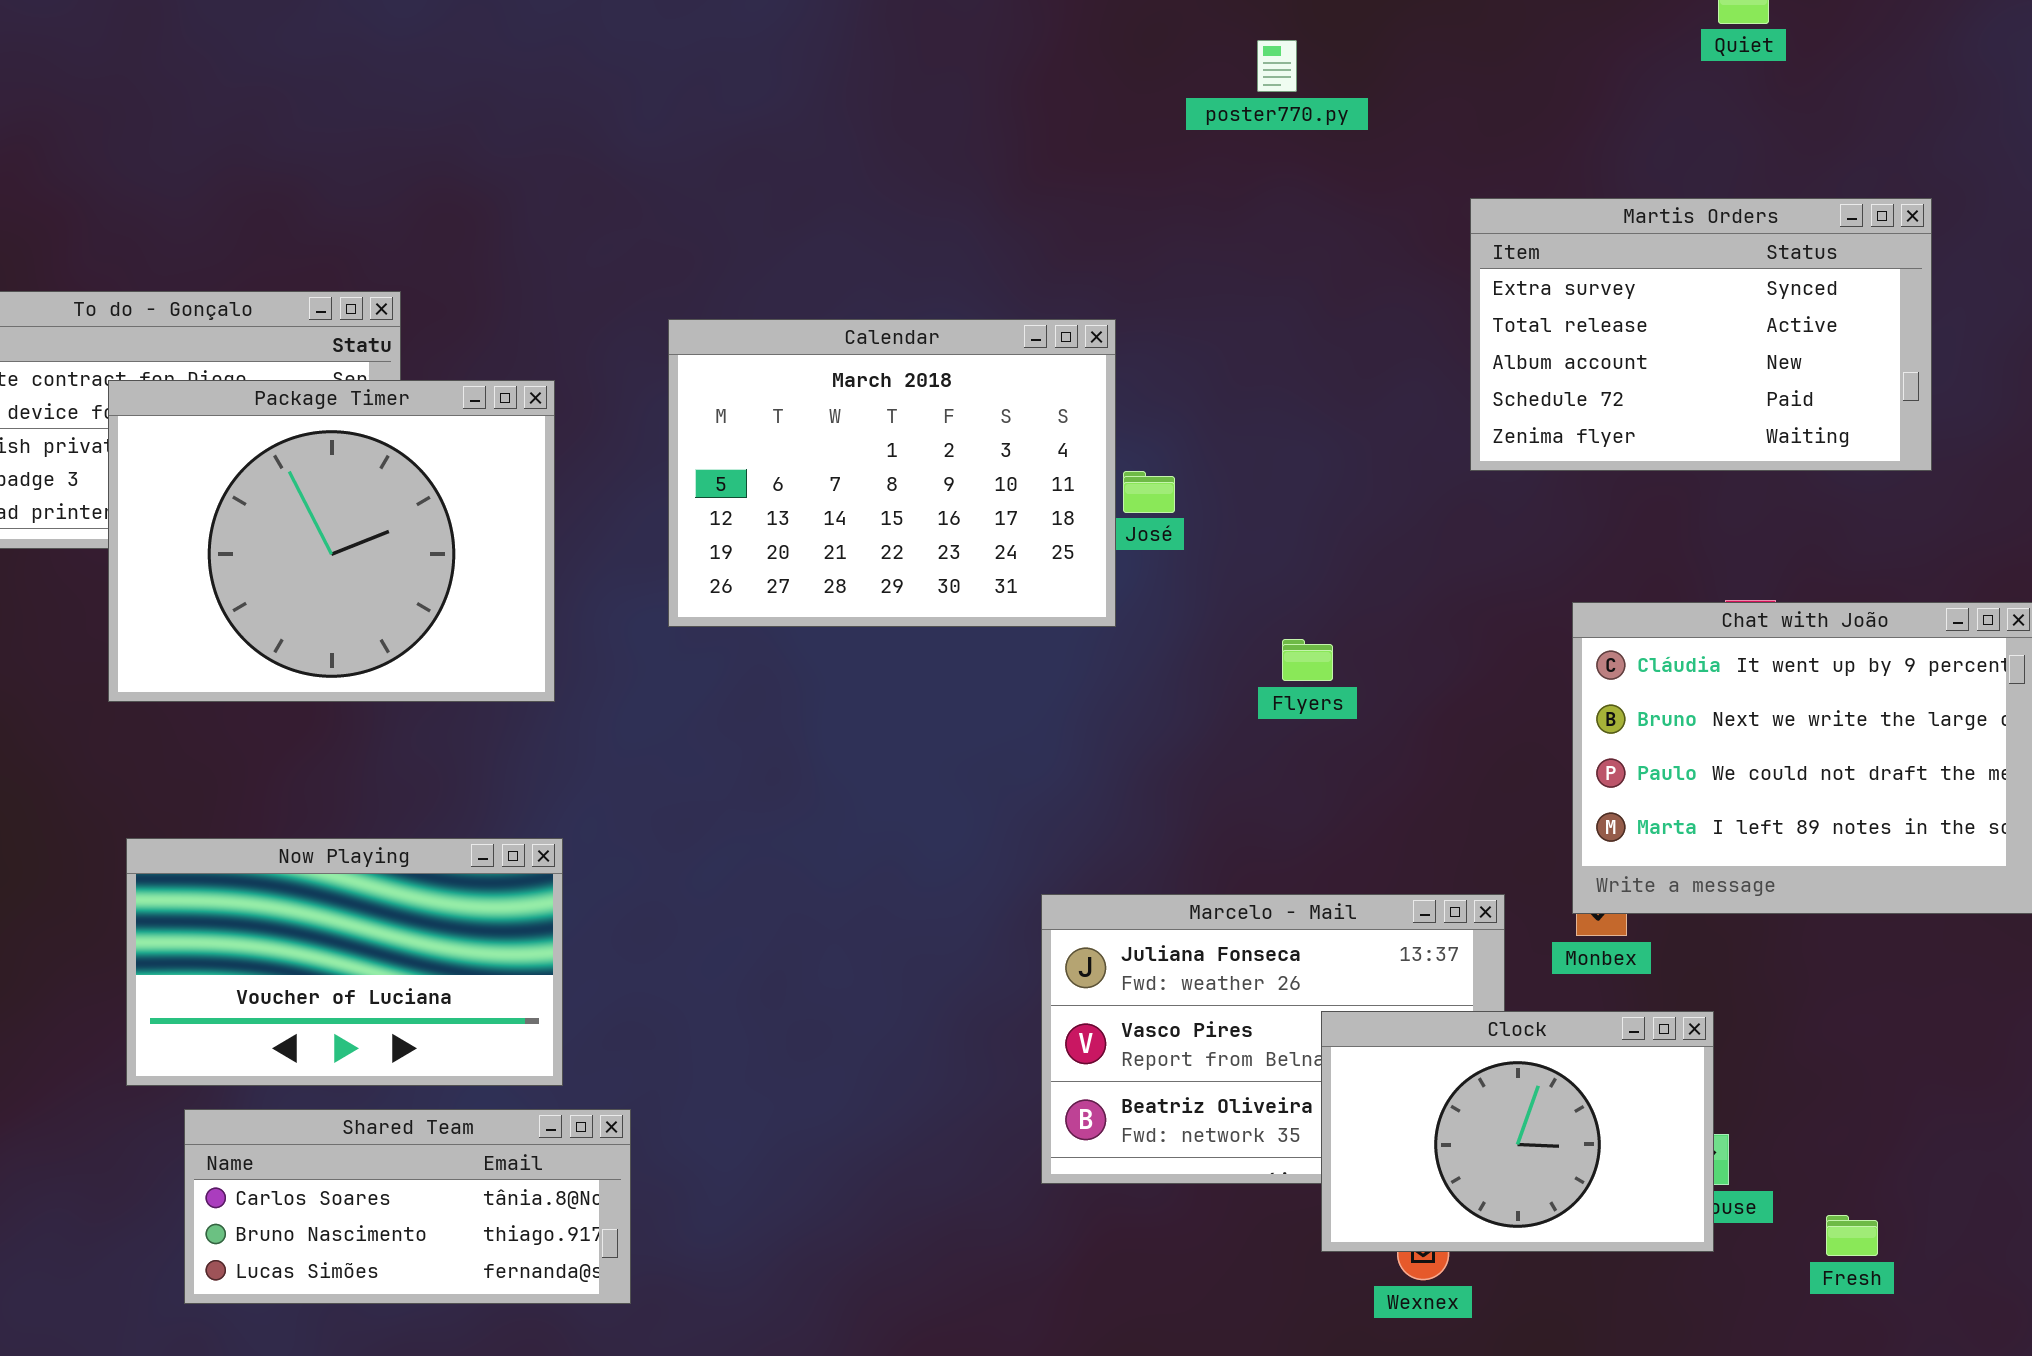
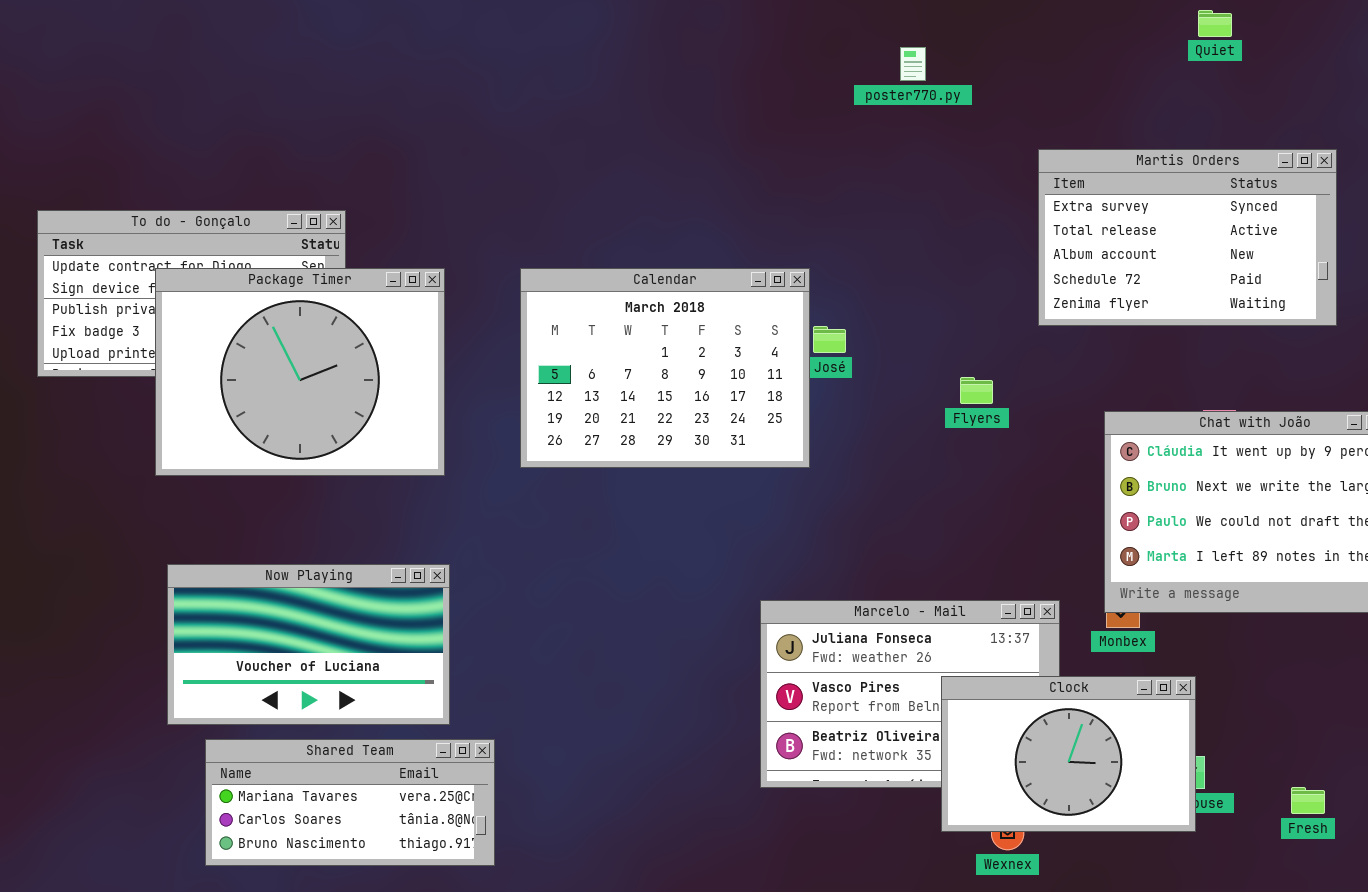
Calendar: [668,319,1116,627] -> [520,268,810,468], moved
Flyers: [1282,639,1333,681] -> [960,377,993,404], moved
Shared Team: [184,1109,631,1304] -> [205,739,495,866], scrolled up 1 row
Fresh: [1826,1215,1878,1256] -> [1291,787,1325,814], moved

